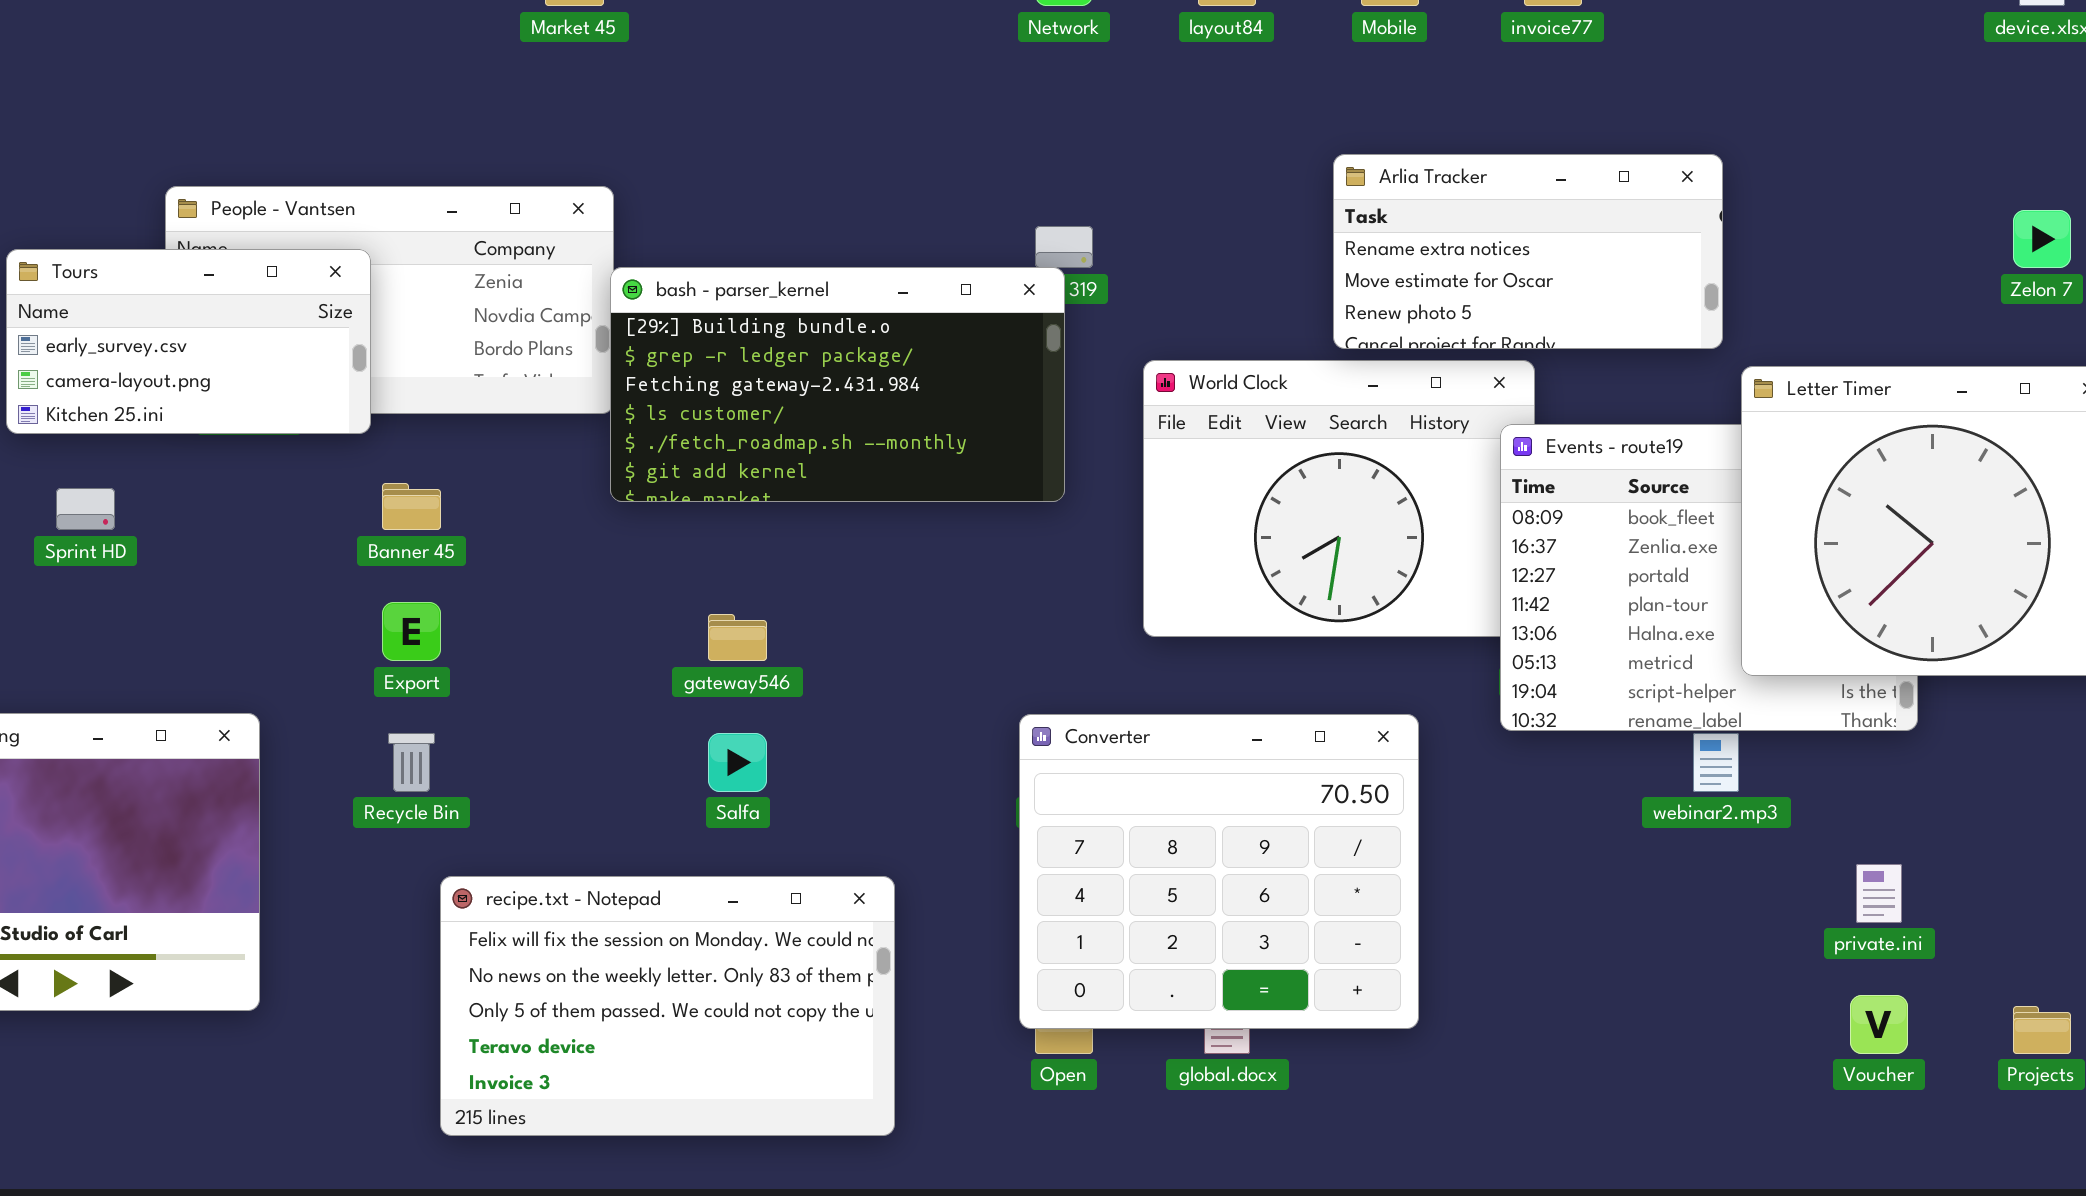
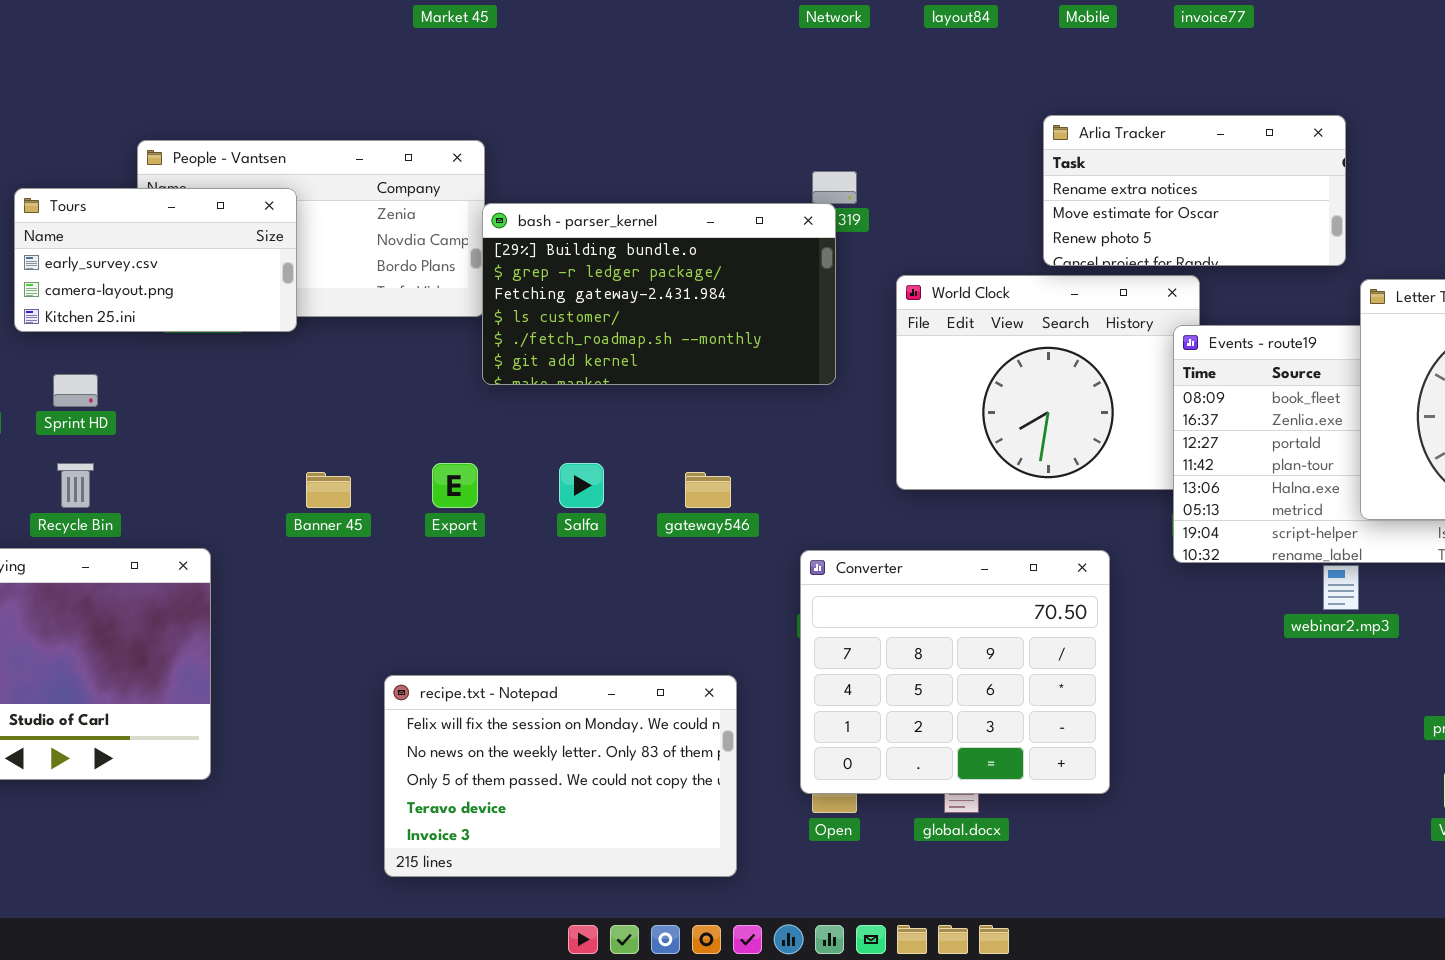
Banner 45: [382,483,441,530] -> [306,472,351,508], moved
Export: [382,602,441,661] -> [432,463,478,508], moved
gateway546: [708,614,767,661] -> [685,472,731,508], moved
Recycle Bin: [388,733,435,792] -> [57,463,94,508], moved
Salfa: [708,733,767,792] -> [559,463,604,508], moved
recipe.txt - Notepad: [440,876,895,1136] -> [384,675,737,877], moved

